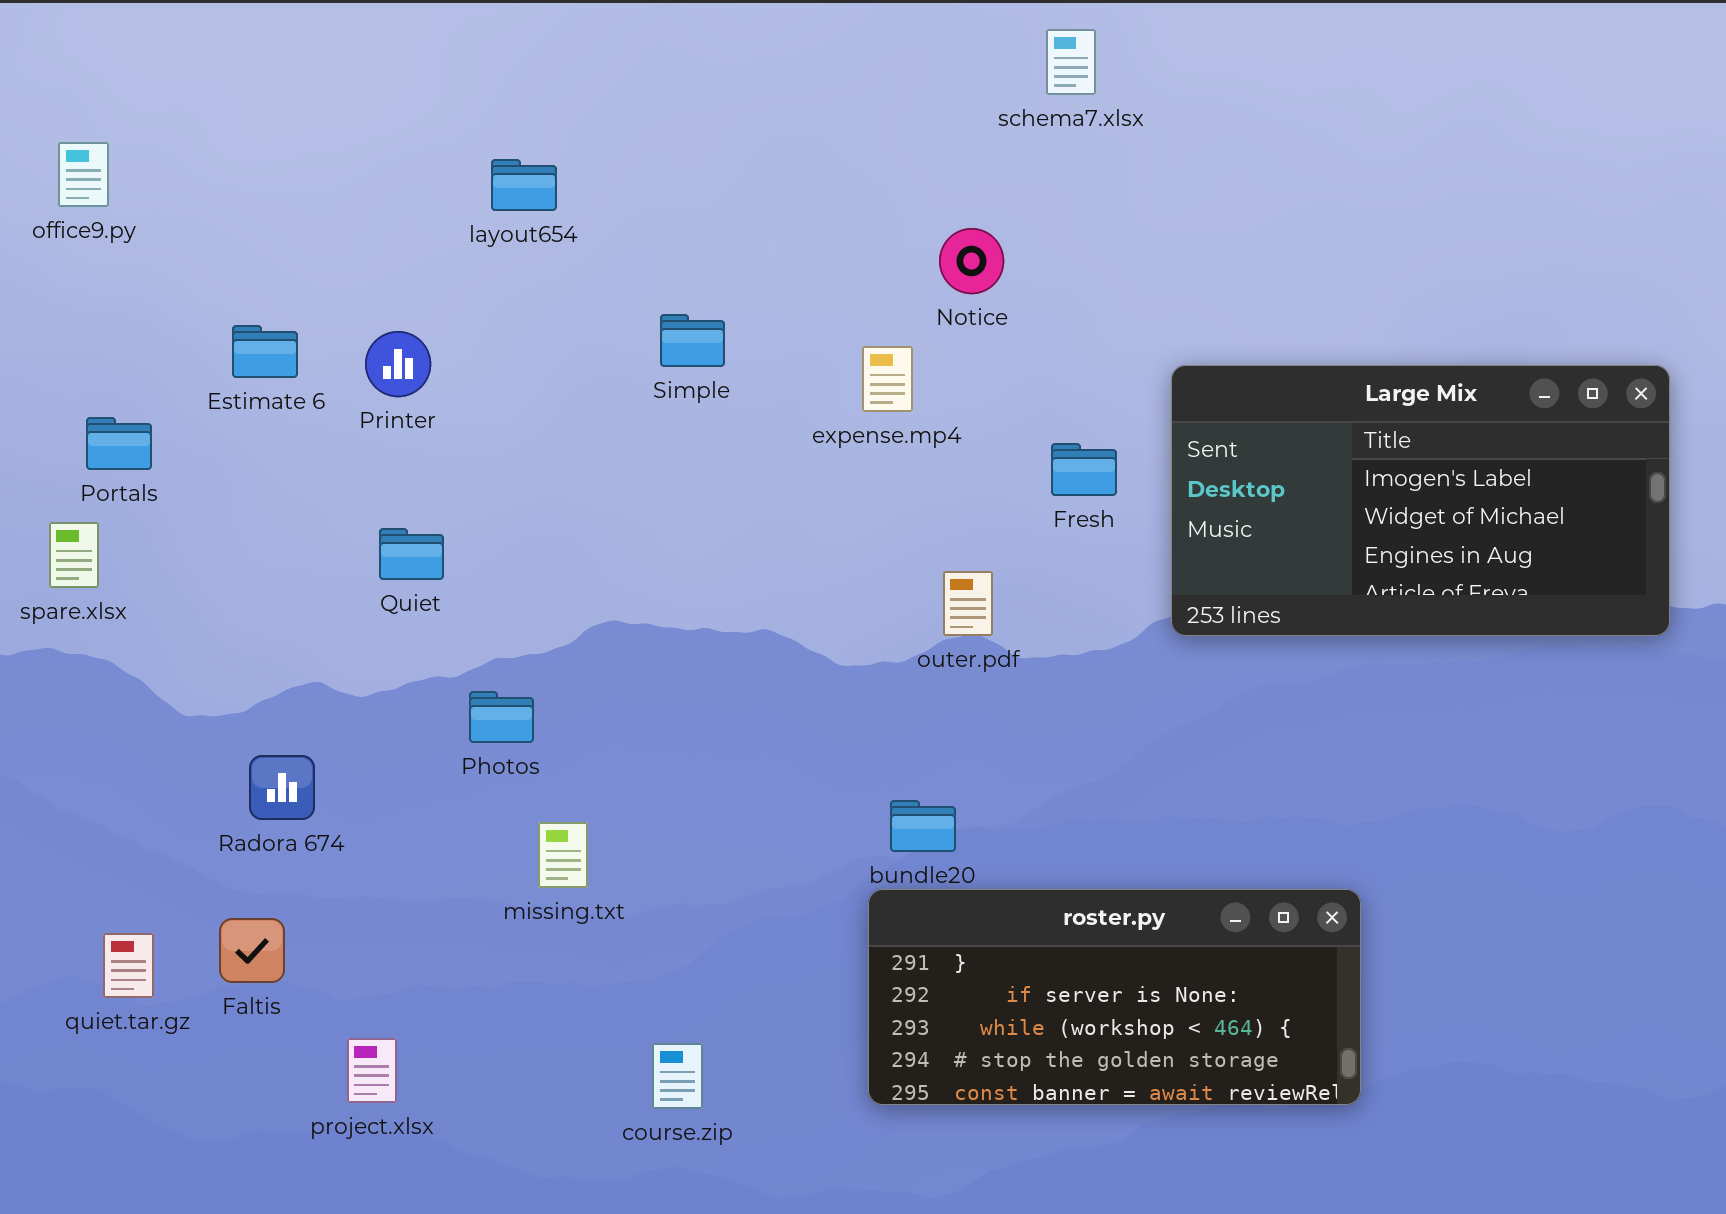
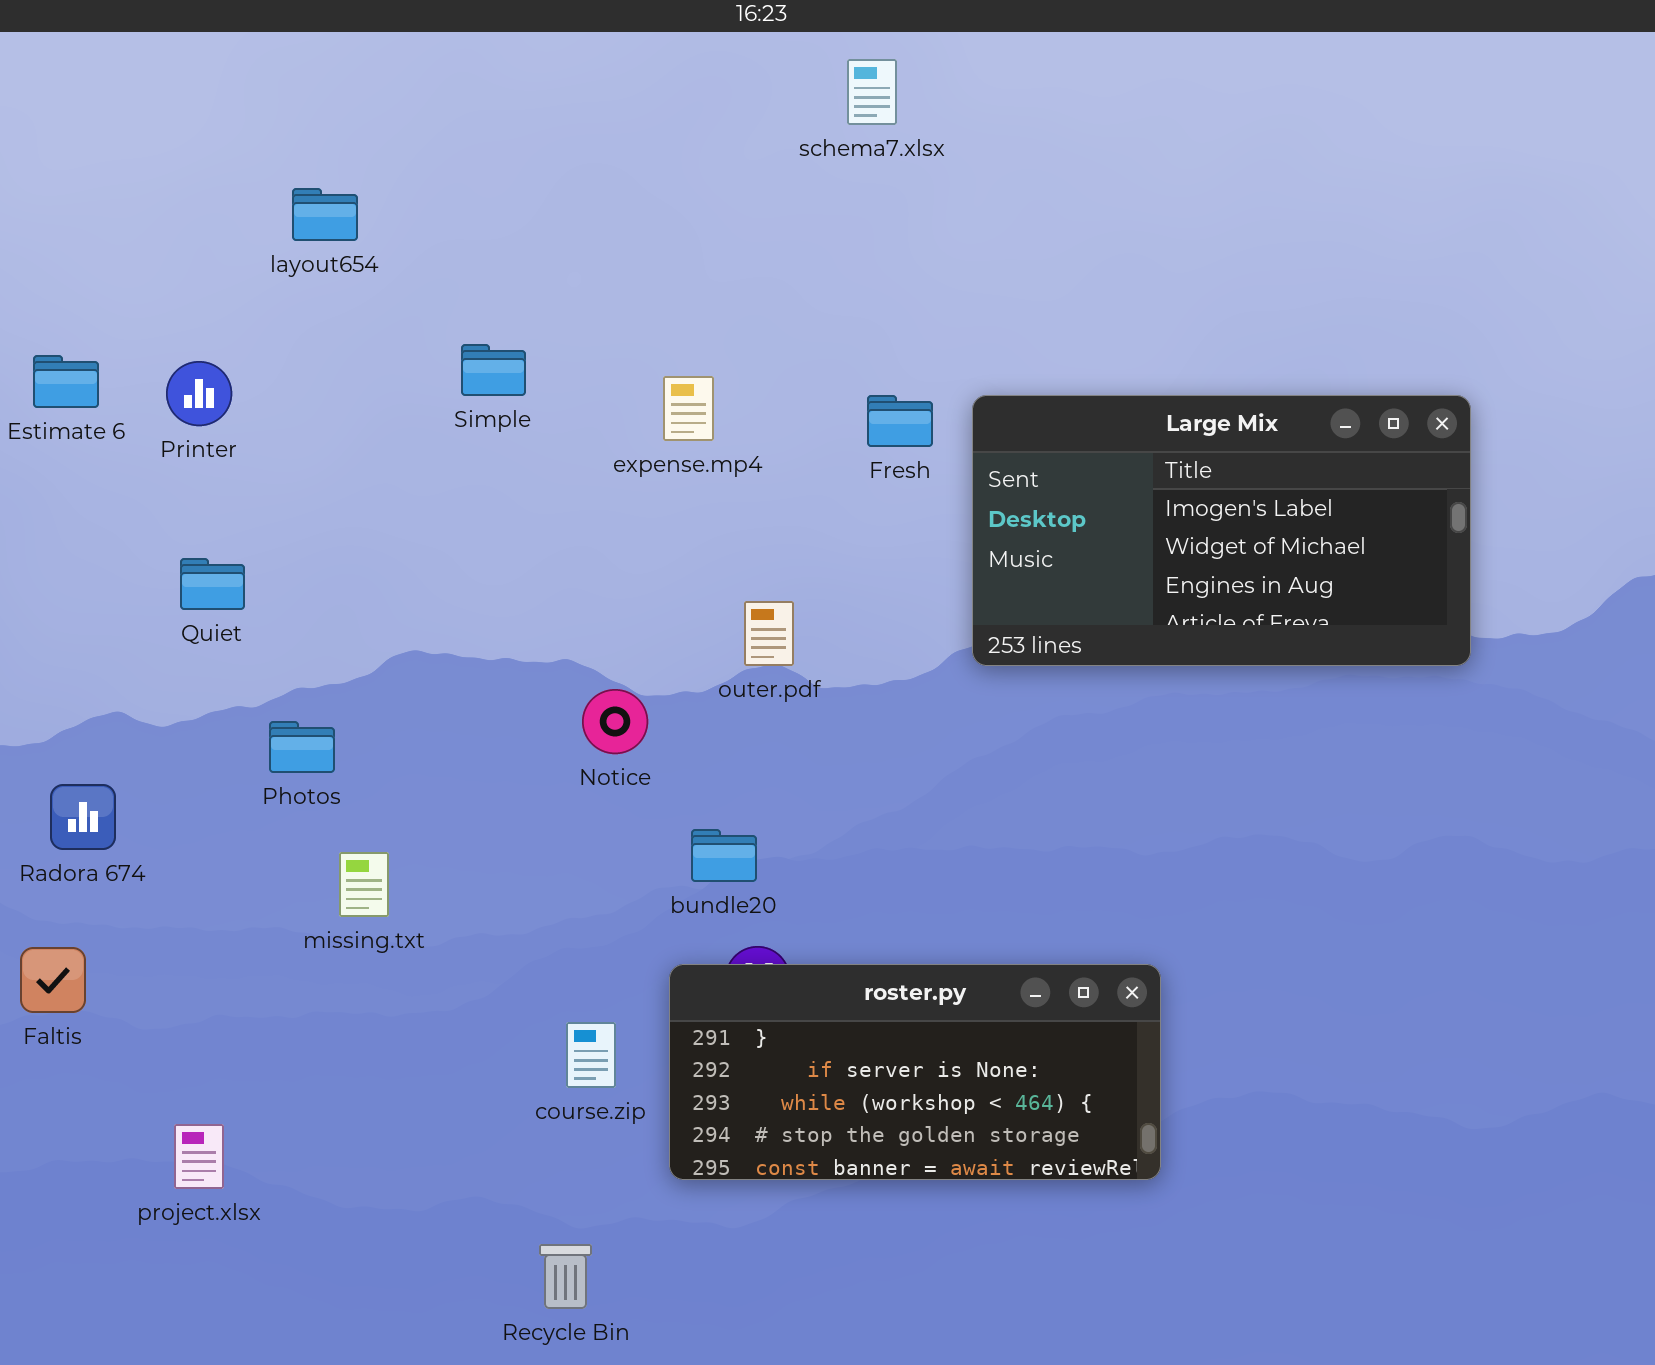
Notice: [939,228,1004,294] -> [582,689,648,754], moved
Fresh: [1051,443,1117,496] -> [867,395,933,447], moved
roster.py: [868,889,1361,1105] -> [669,964,1161,1180], moved
project.xlsx: [347,1038,397,1103] -> [174,1124,224,1189], moved
course.zip: [652,1043,703,1109] -> [566,1022,616,1088], moved

